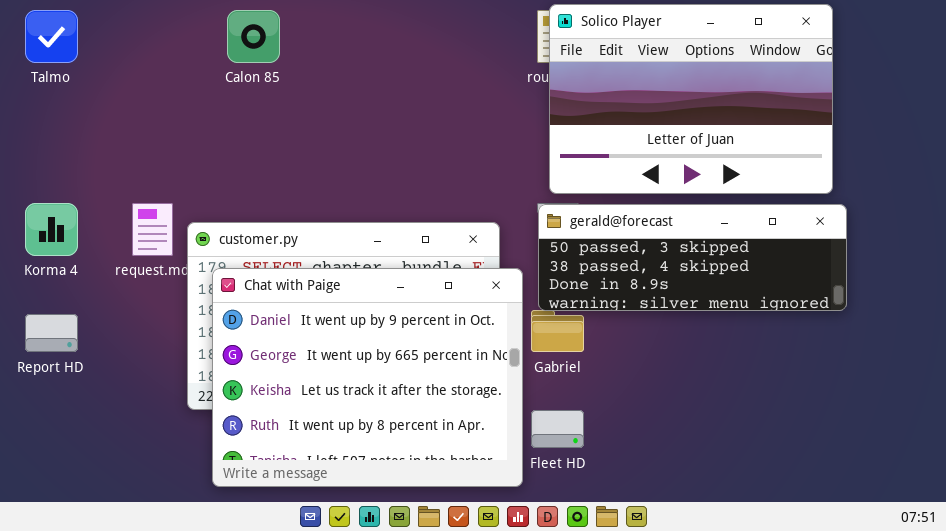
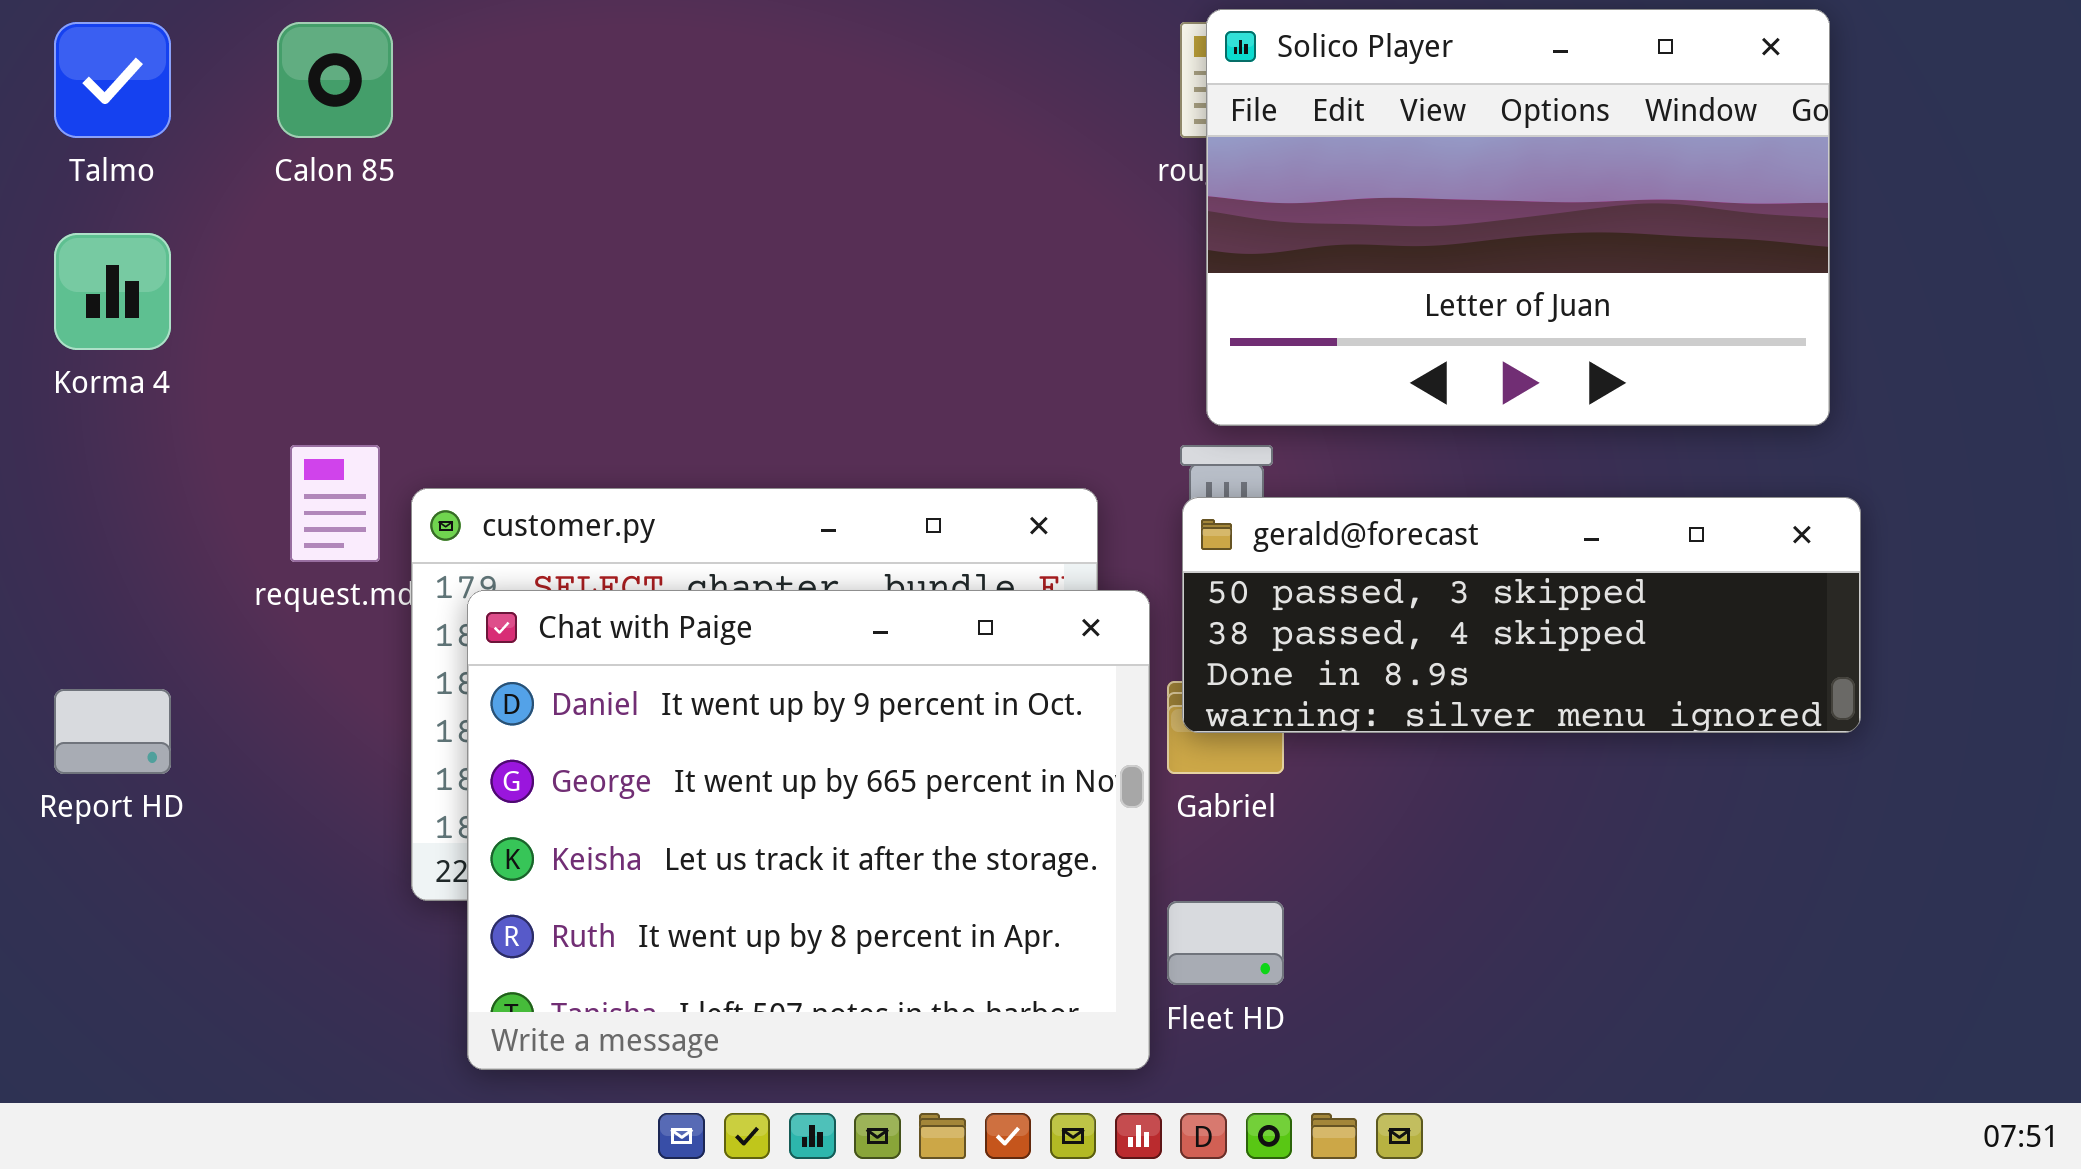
Calon 85: [227,10,280,63] -> [277,22,393,138], moved
Korma 4: [25,203,78,256] -> [54,233,171,350], moved
gerald@forecast: [538,204,847,311] -> [1182,497,1861,733], moved

